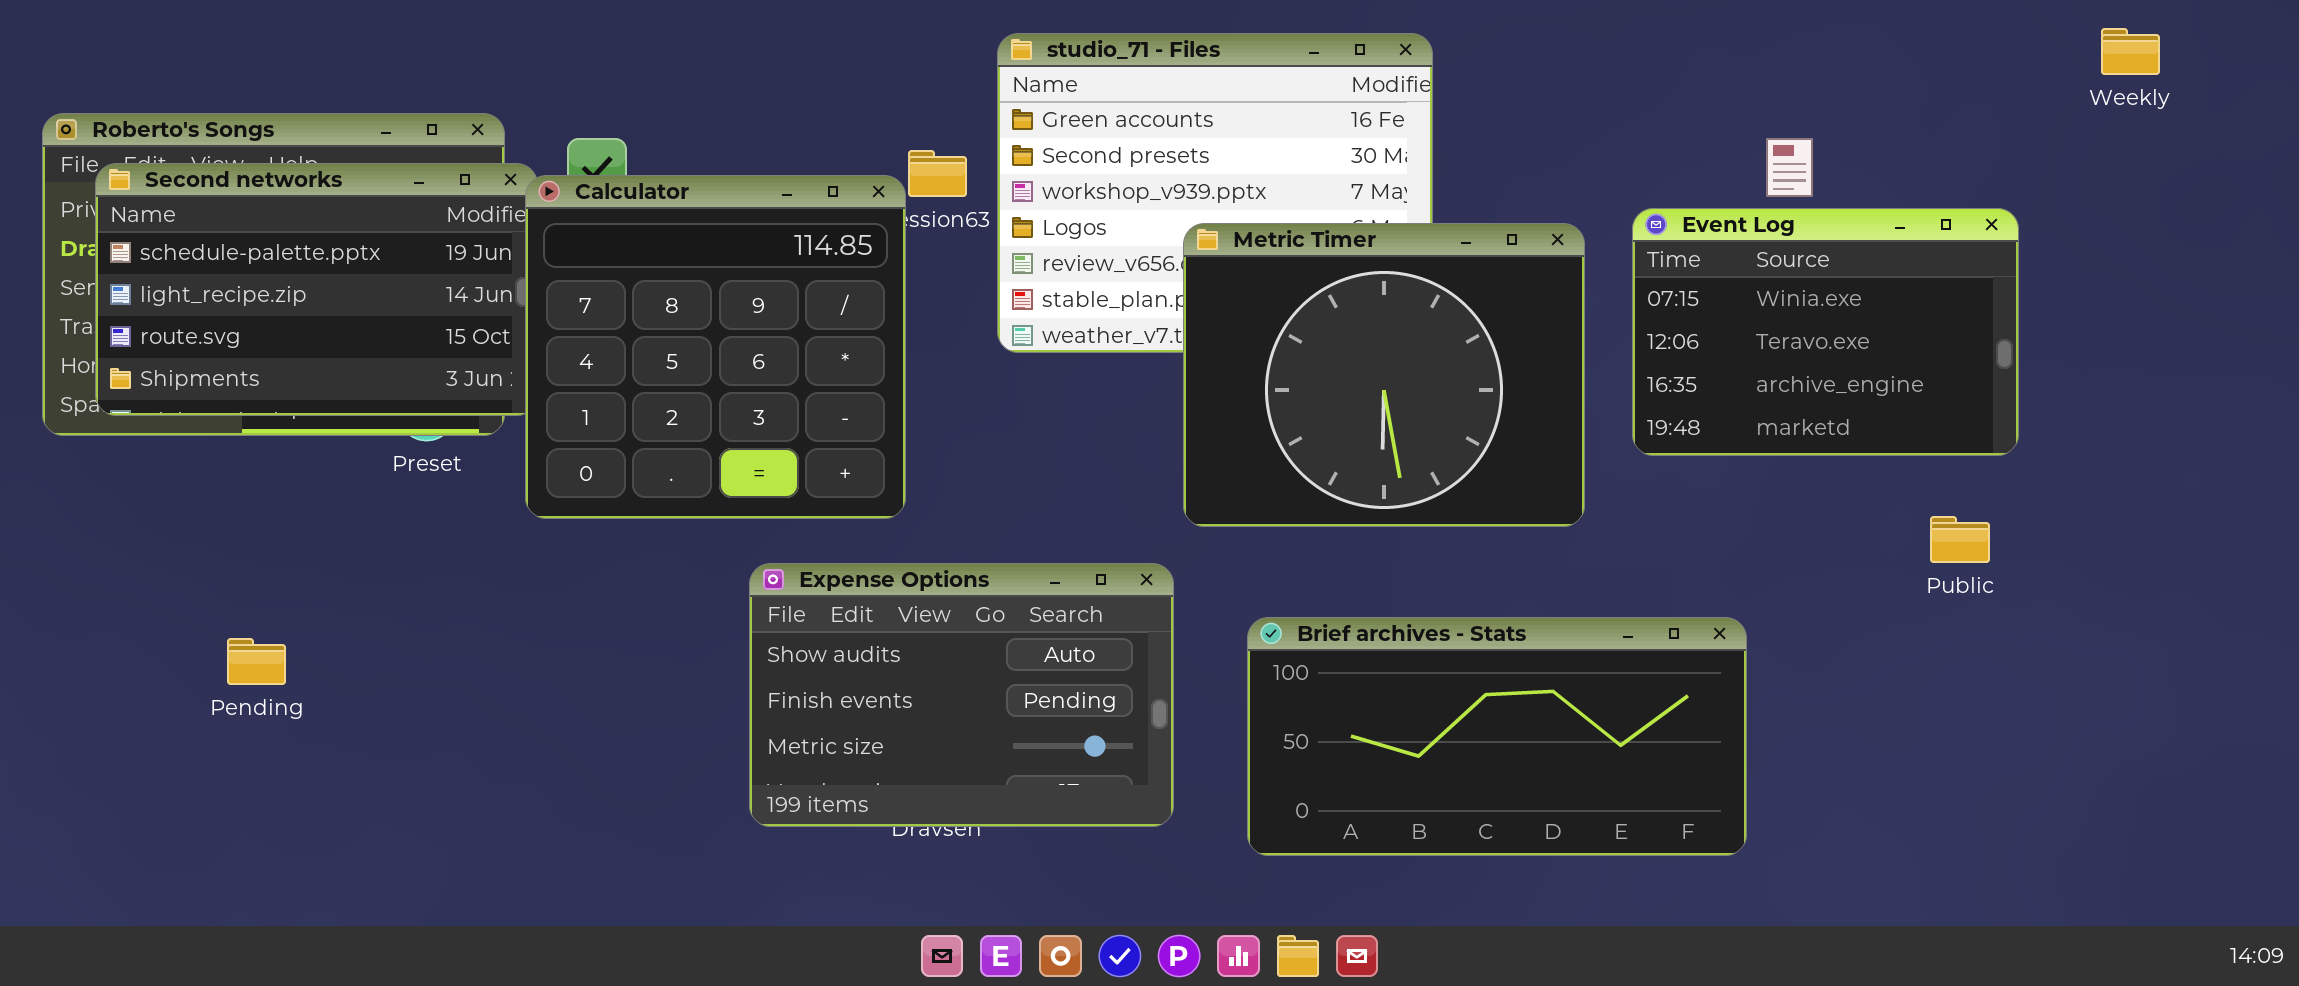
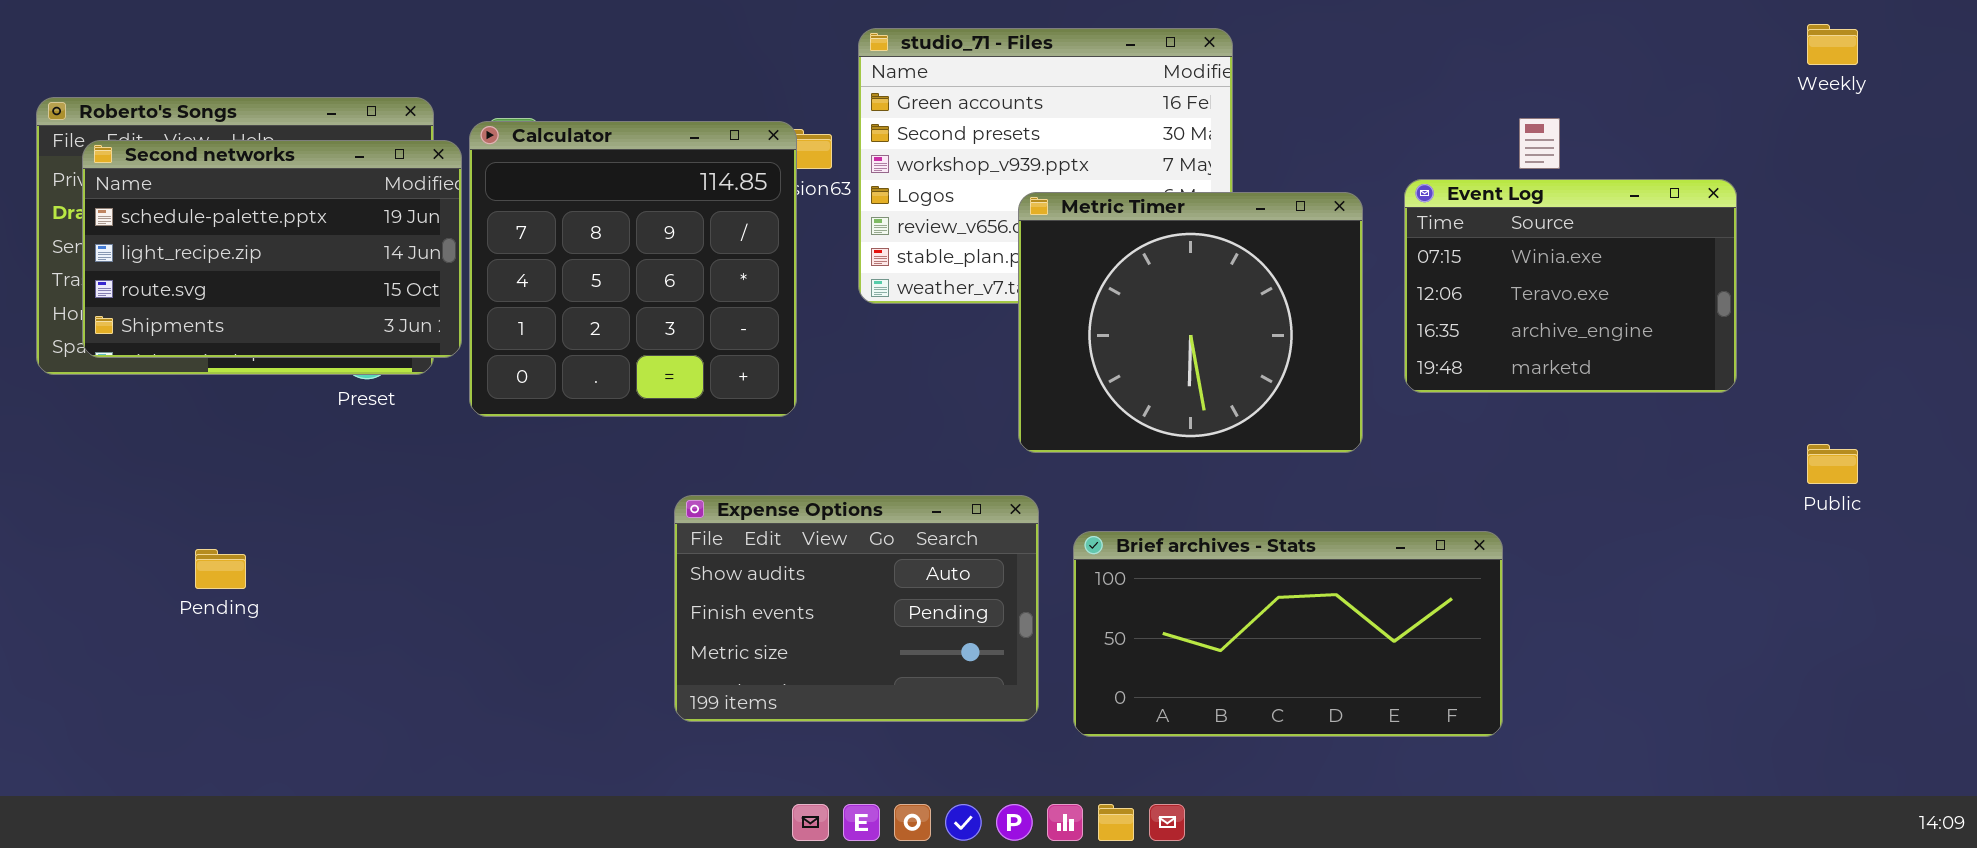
Calculator: [525,175,906,519] -> [469,121,797,417], moved
Public: [1930,516,1990,563] -> [1807,444,1858,484], moved
Expense Options: [749,563,1174,827] -> [674,495,1039,722], moved

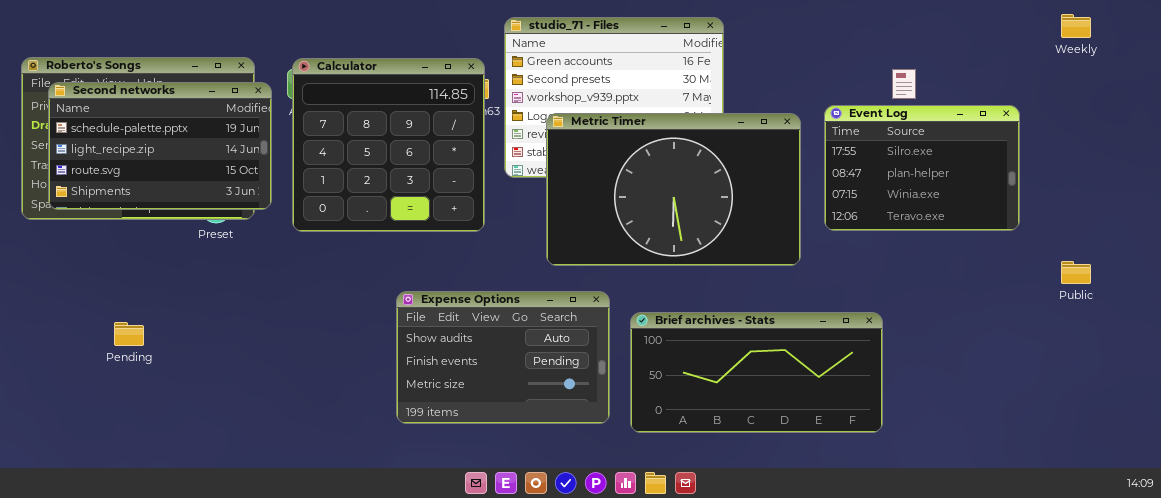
Calculator: [469,121,797,417] -> [292,58,485,232], moved
Event Log: [1404,179,1737,393] -> [824,105,1020,231], scrolled up 2 rows
Metric Timer: [1018,192,1363,453] -> [546,113,801,266], resized

